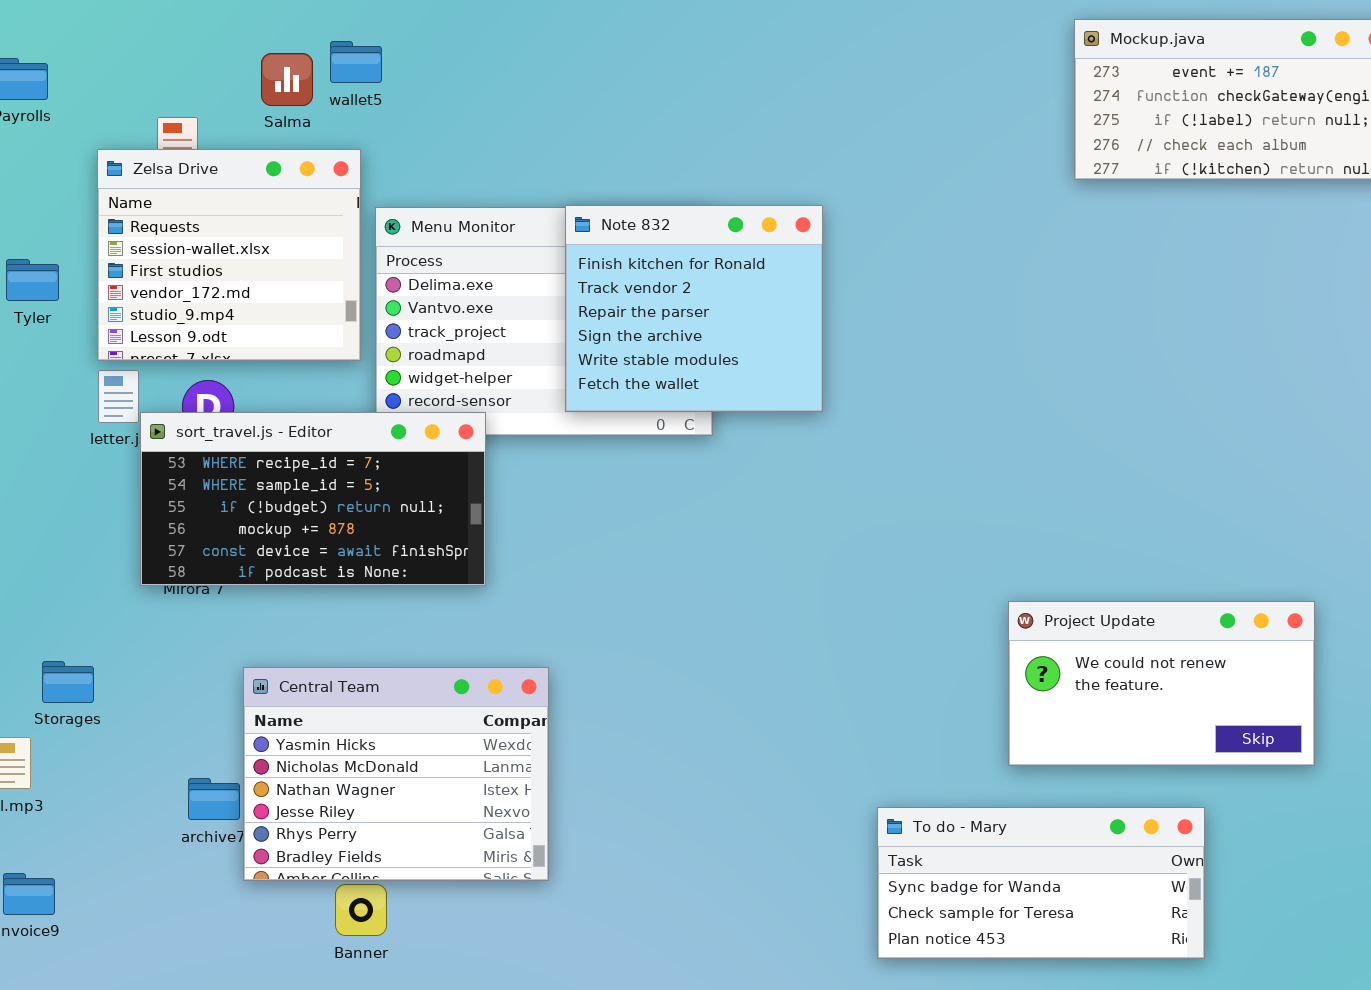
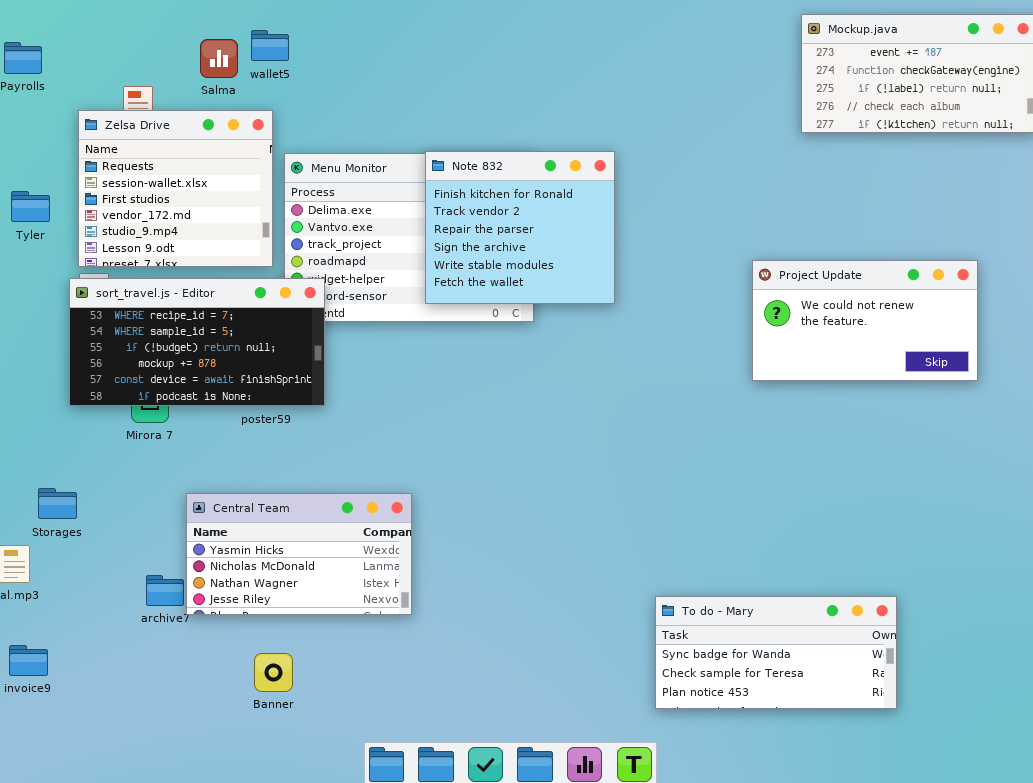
sort_travel.js - Editor: [140,412,486,586] -> [69,278,325,406], moved
Project Update: [1008,601,1315,766] -> [752,260,978,381], moved
Central Team: [243,667,549,881] -> [186,493,412,615], resized

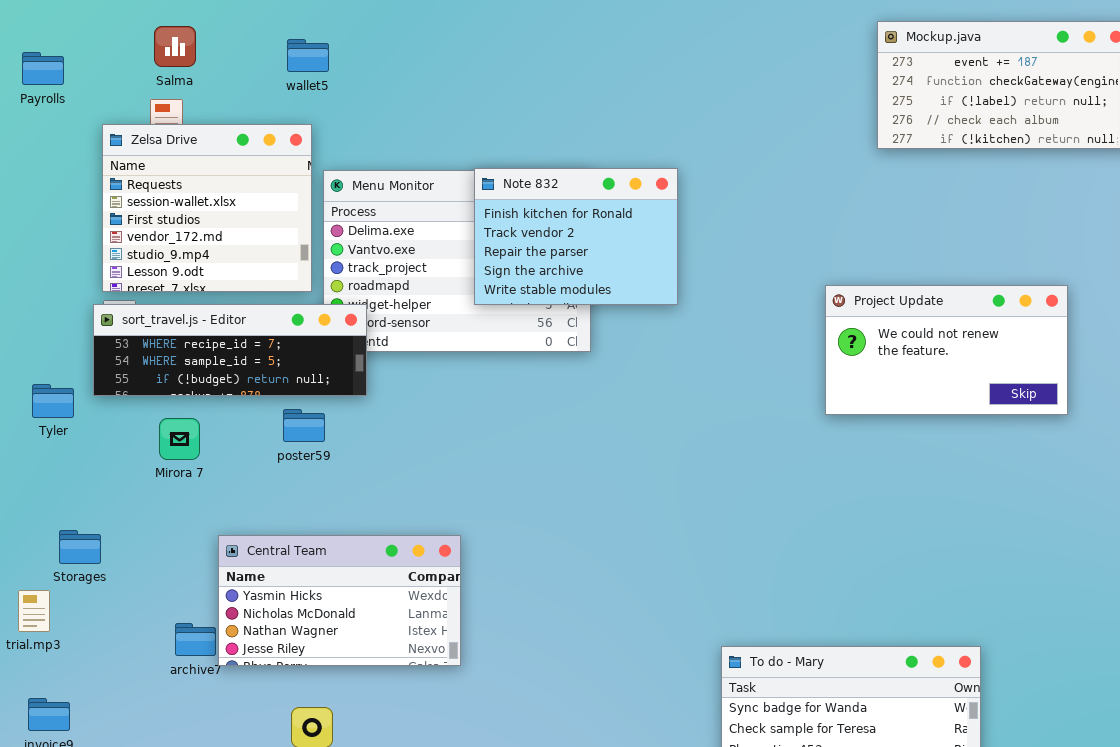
Salma: [200,39,238,78] -> [154,26,196,67], moved
Note 832: [425,151,615,304] -> [474,168,678,305], resized
Tyler: [11,191,50,222] -> [32,384,74,418], moved
sort_travel.js - Editor: [69,278,325,406] -> [93,304,367,396], resized

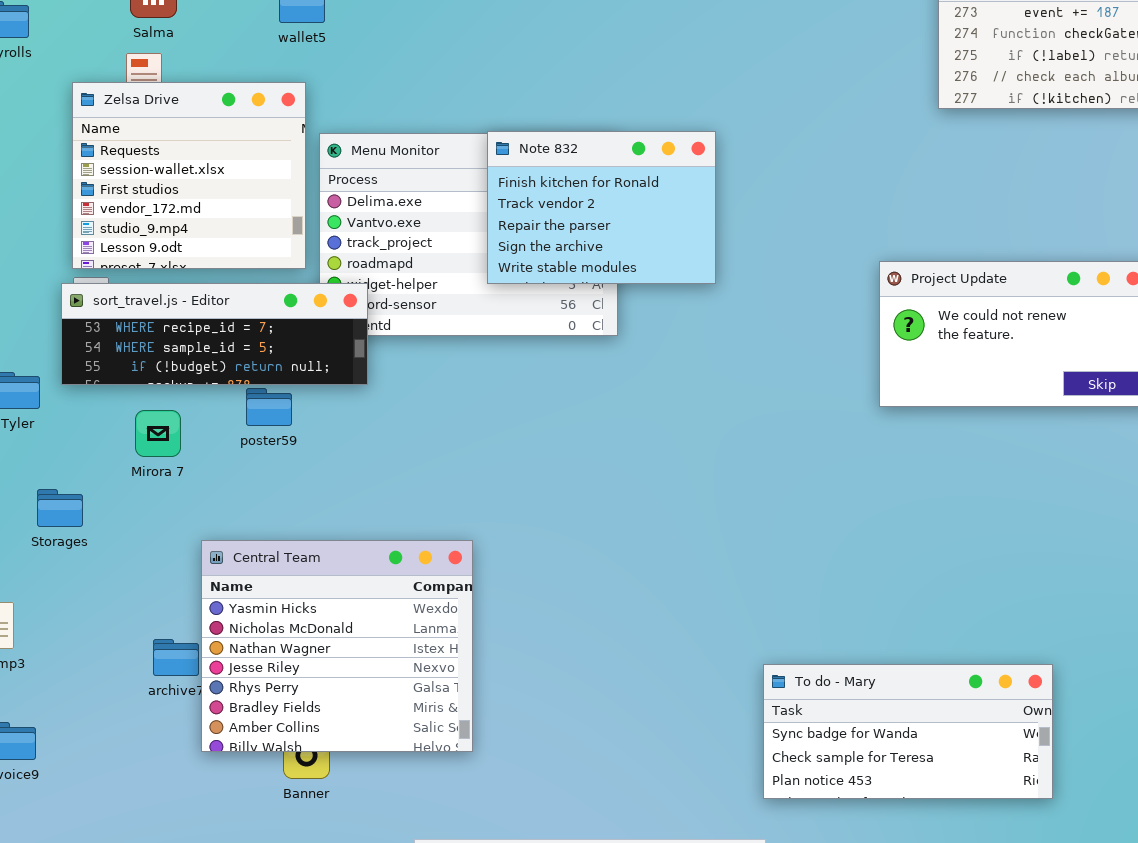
poster59: [283,409,325,442] -> [246,388,292,426], moved
Storages: [59,530,101,564] -> [37,489,83,527], moved
Central Team: [218,535,461,666] -> [201,540,473,752], resized

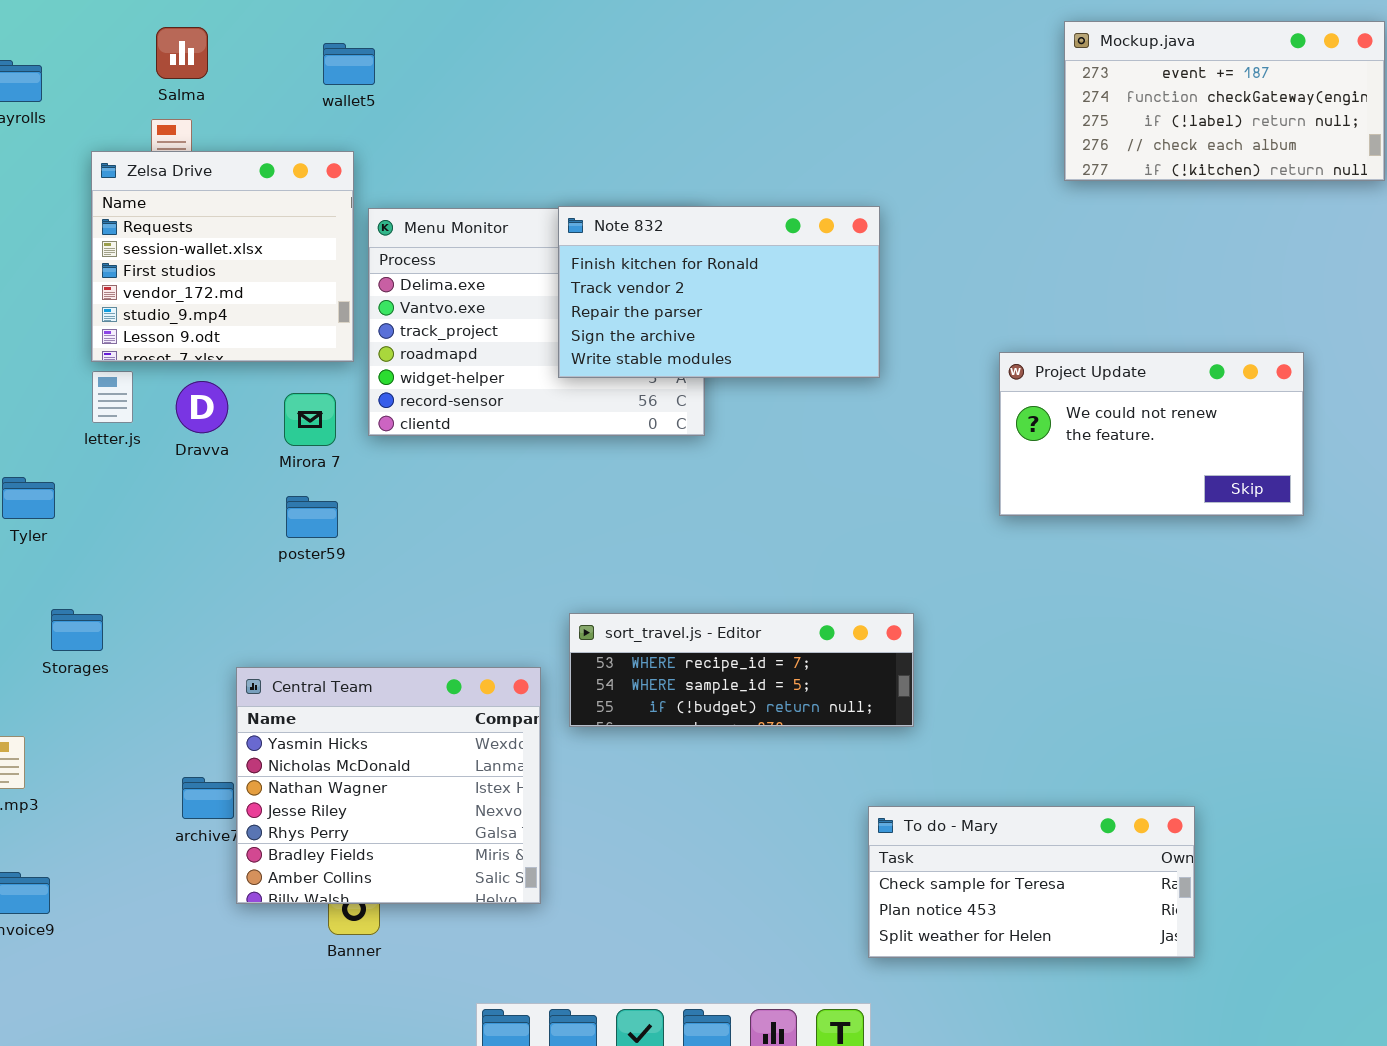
Note 832: [487,131,716,284] -> [558,206,880,378], resized
sort_travel.js - Editor: [61,283,368,385] -> [569,613,914,727], moved
Mirora 7: [135,410,181,457] -> [284,393,336,446], moved
To do - Mary: [763,664,1053,799] -> [868,806,1195,958], scrolled down 1 row

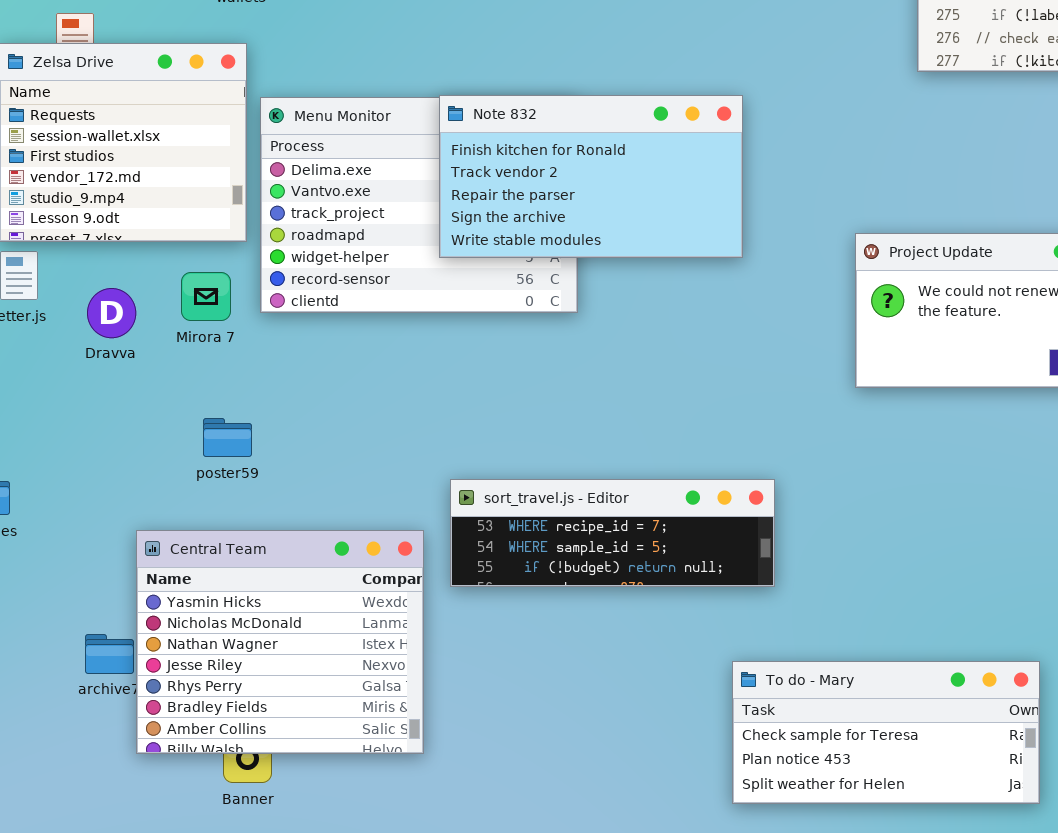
Dravva: [176,381,228,433] -> [87,288,136,338], moved
poster59: [286,496,338,538] -> [203,418,252,457], moved

